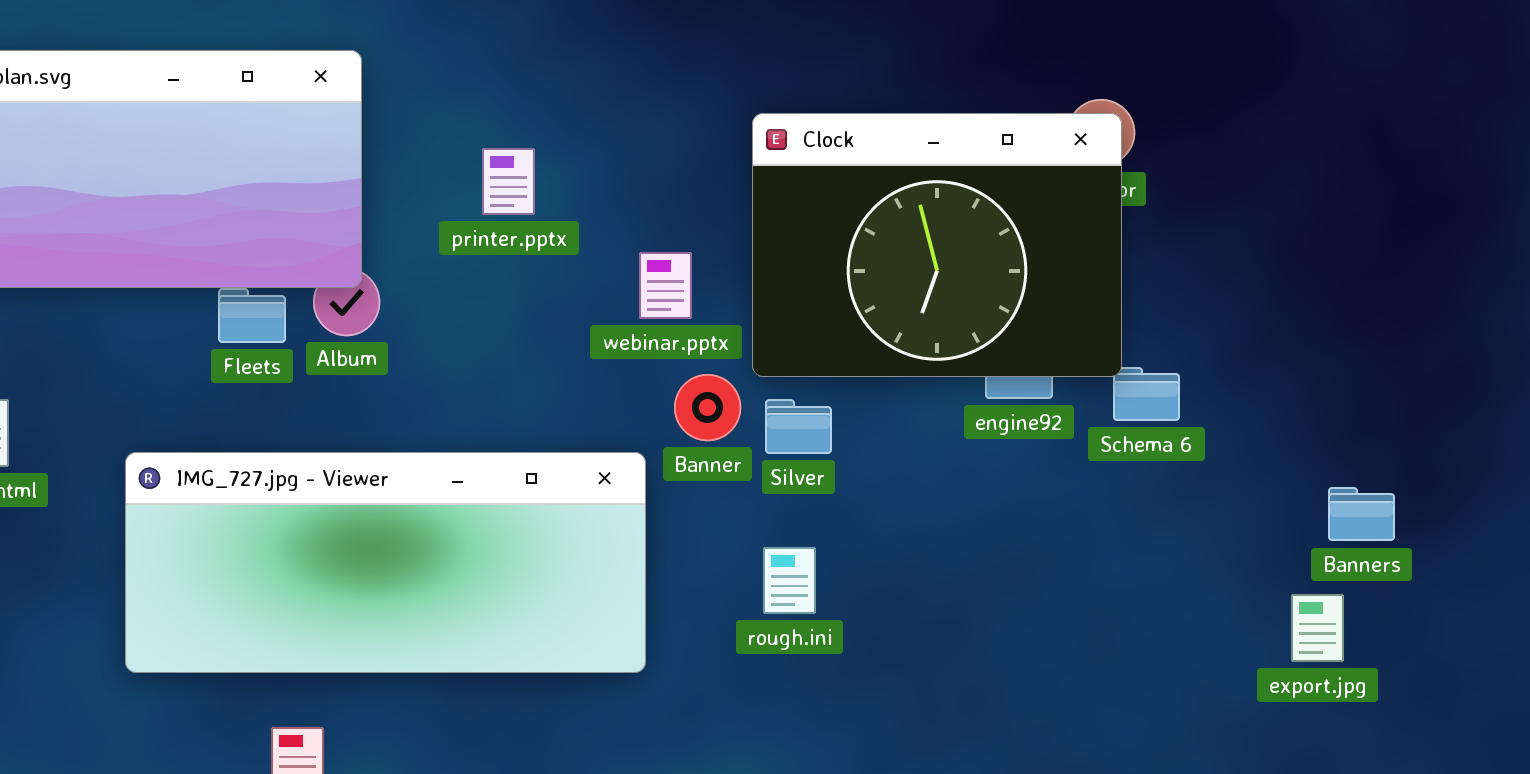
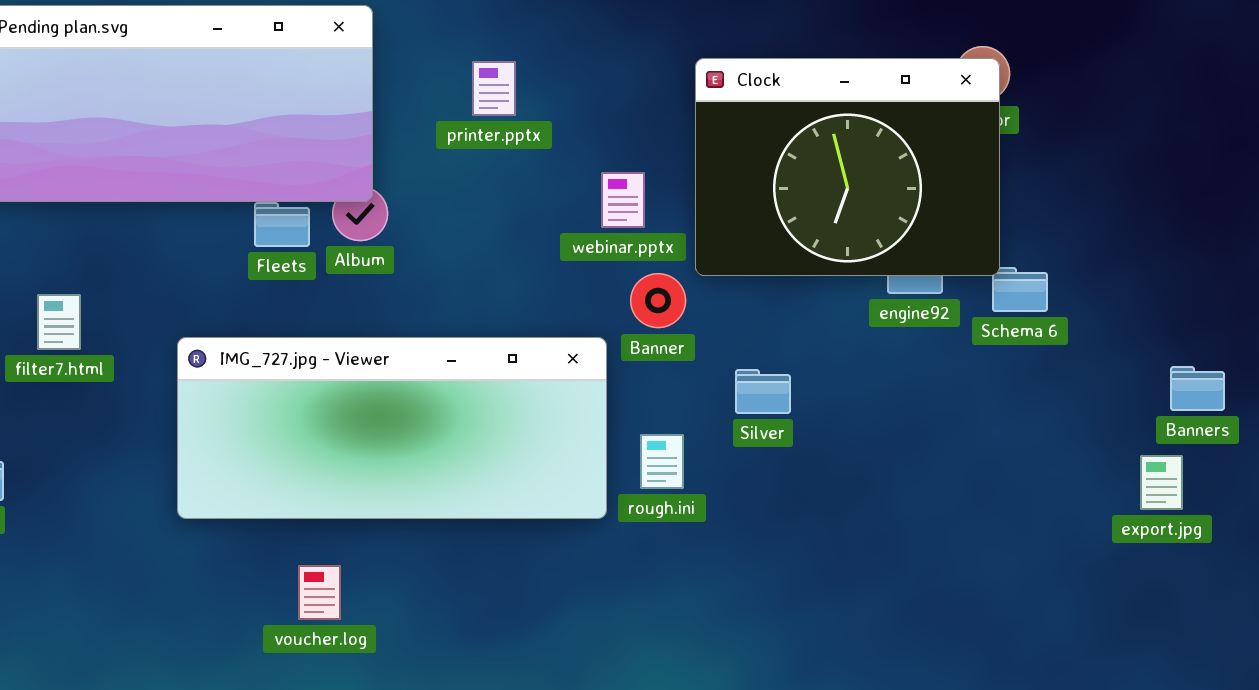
printer.pptx: [482,148,535,215] -> [472,61,516,116], moved
Silver: [765,399,832,454] -> [735,369,791,414], moved
rough.ini: [763,547,816,614] -> [640,434,684,489], moved

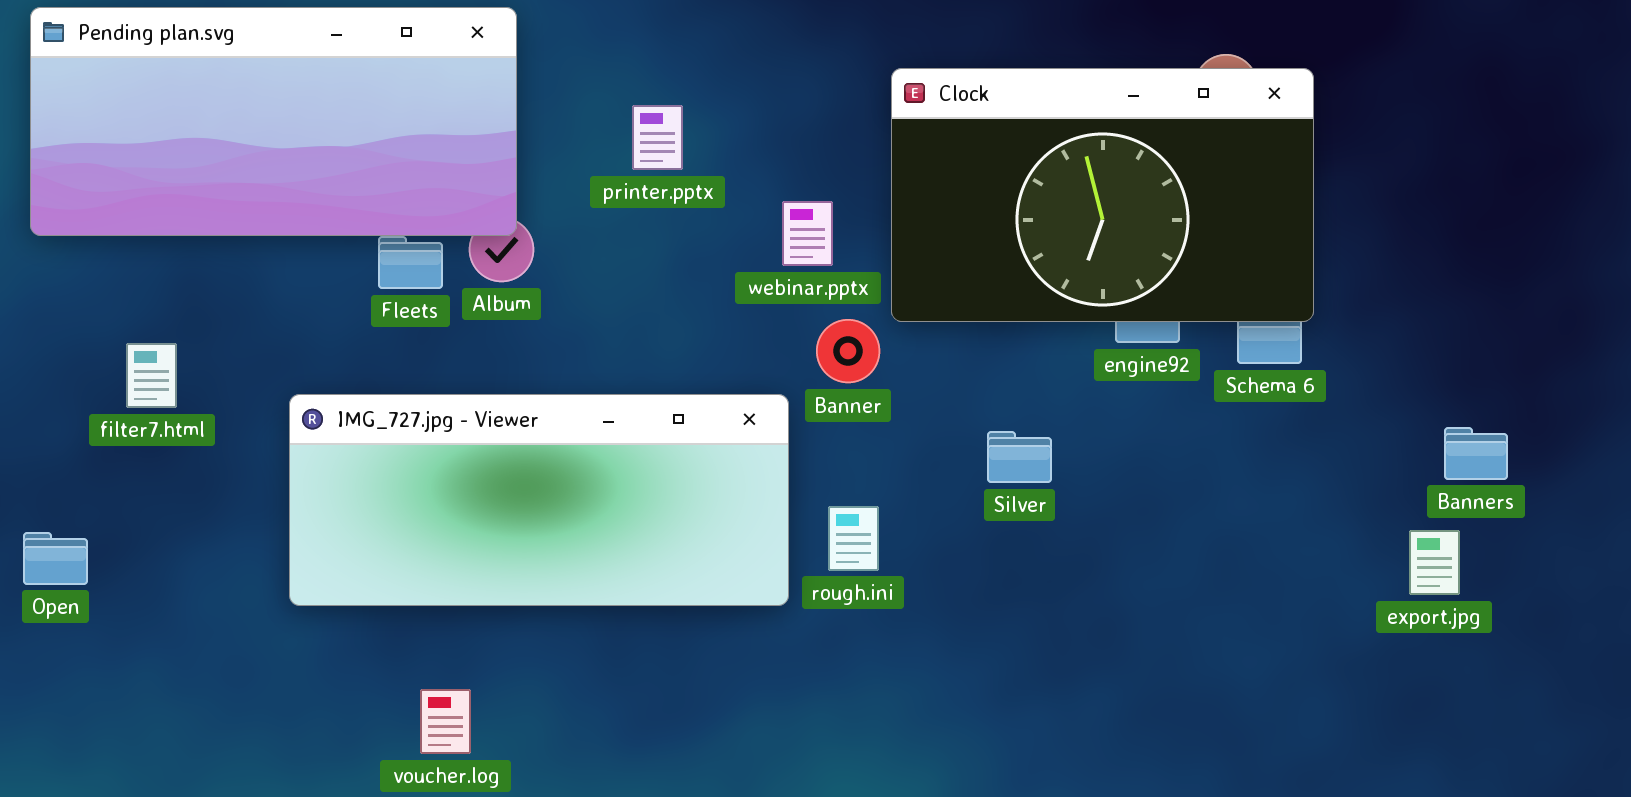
Clock: [695,58,1000,276] -> [891,68,1314,322], resized
printer.pptx: [472,61,516,116] -> [632,105,683,170], moved
Silver: [735,369,791,414] -> [987,431,1052,483], moved
voucher.log: [298,565,341,620] -> [420,689,471,754], moved

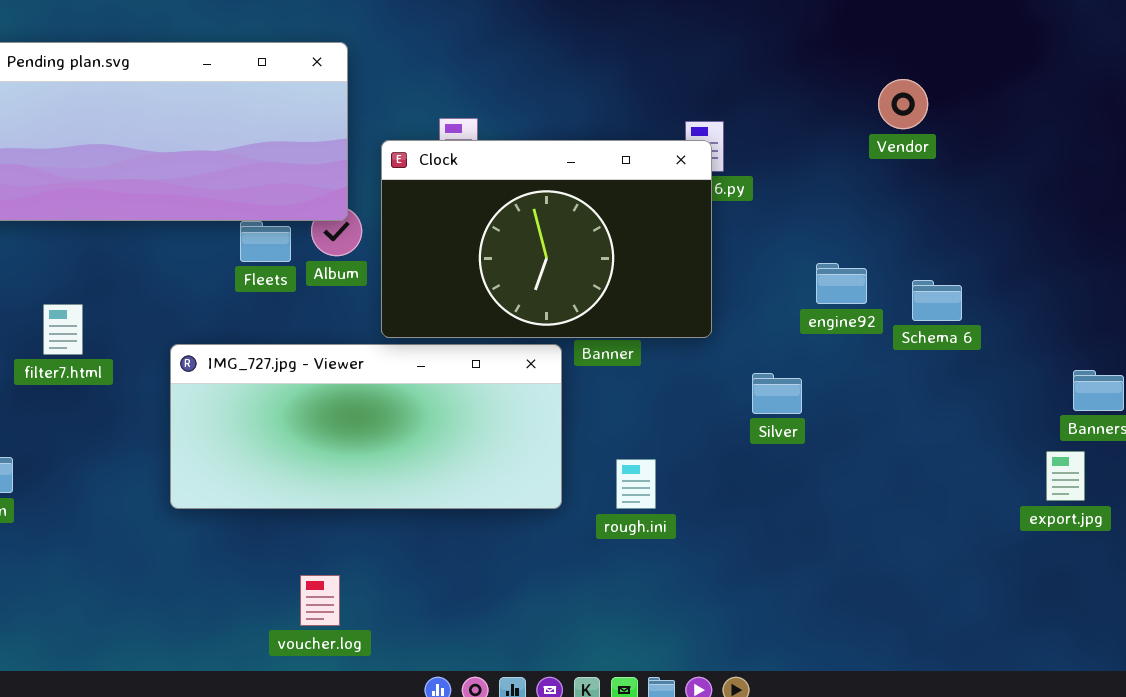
Clock: [891,68,1314,322] -> [381,140,712,338], moved
Silver: [987,431,1052,483] -> [752,373,802,414], moved
rough.ini: [828,506,879,571] -> [616,459,656,509], moved
voucher.log: [420,689,471,754] -> [300,575,340,626], moved

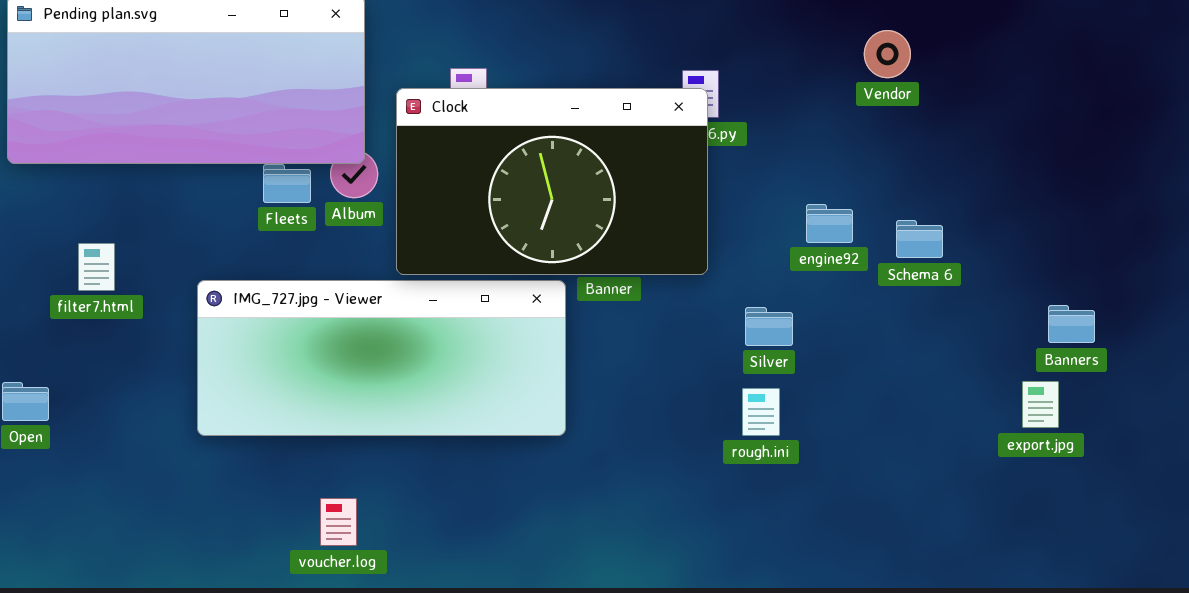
rough.ini: [616,459,656,509] -> [742,388,780,436], moved

